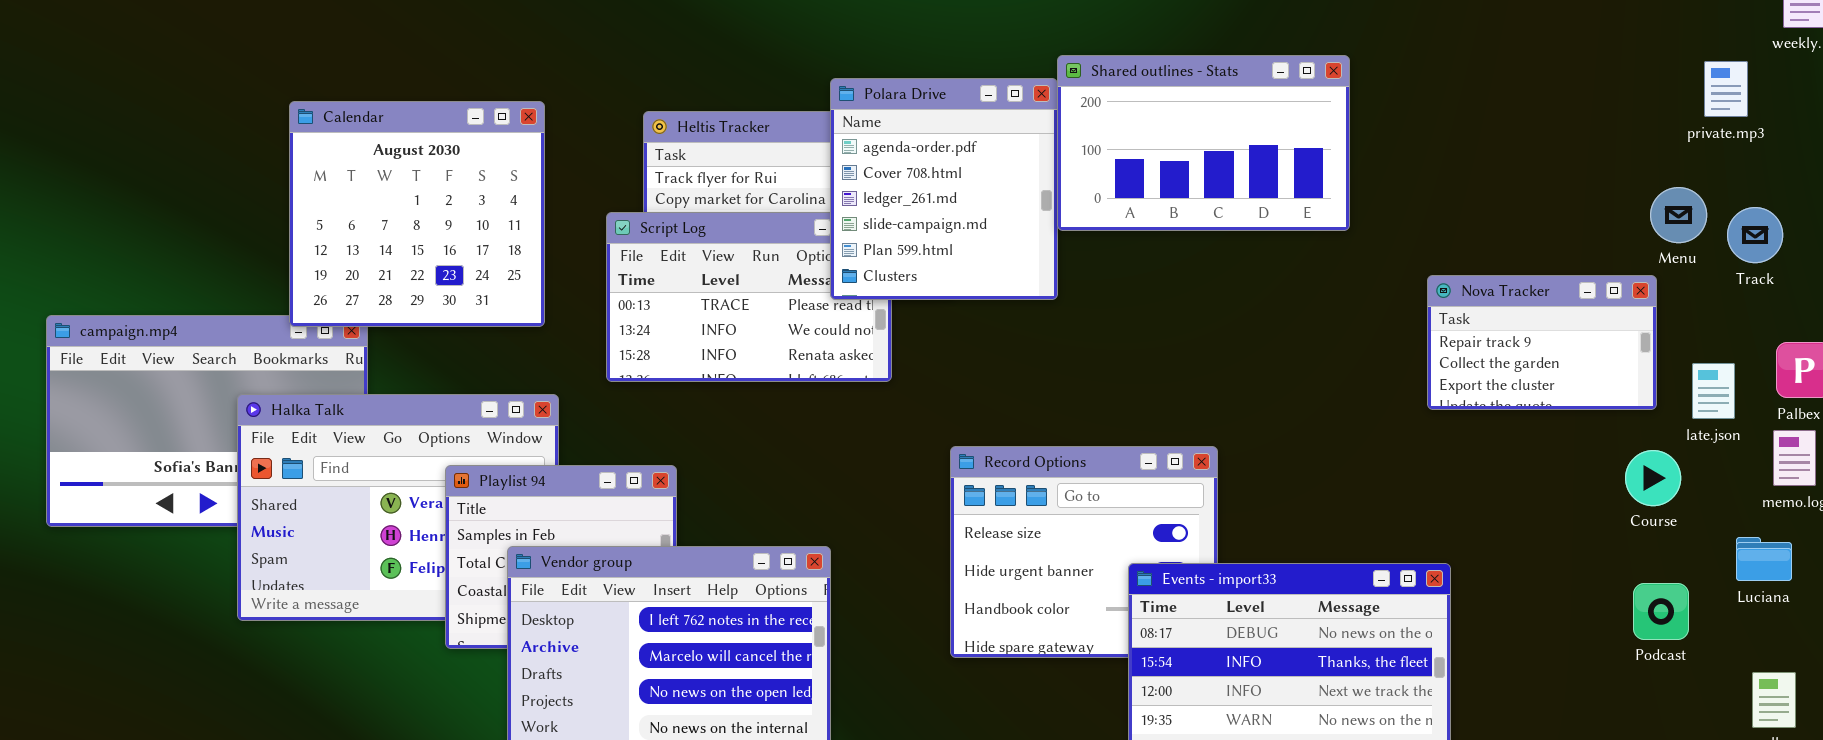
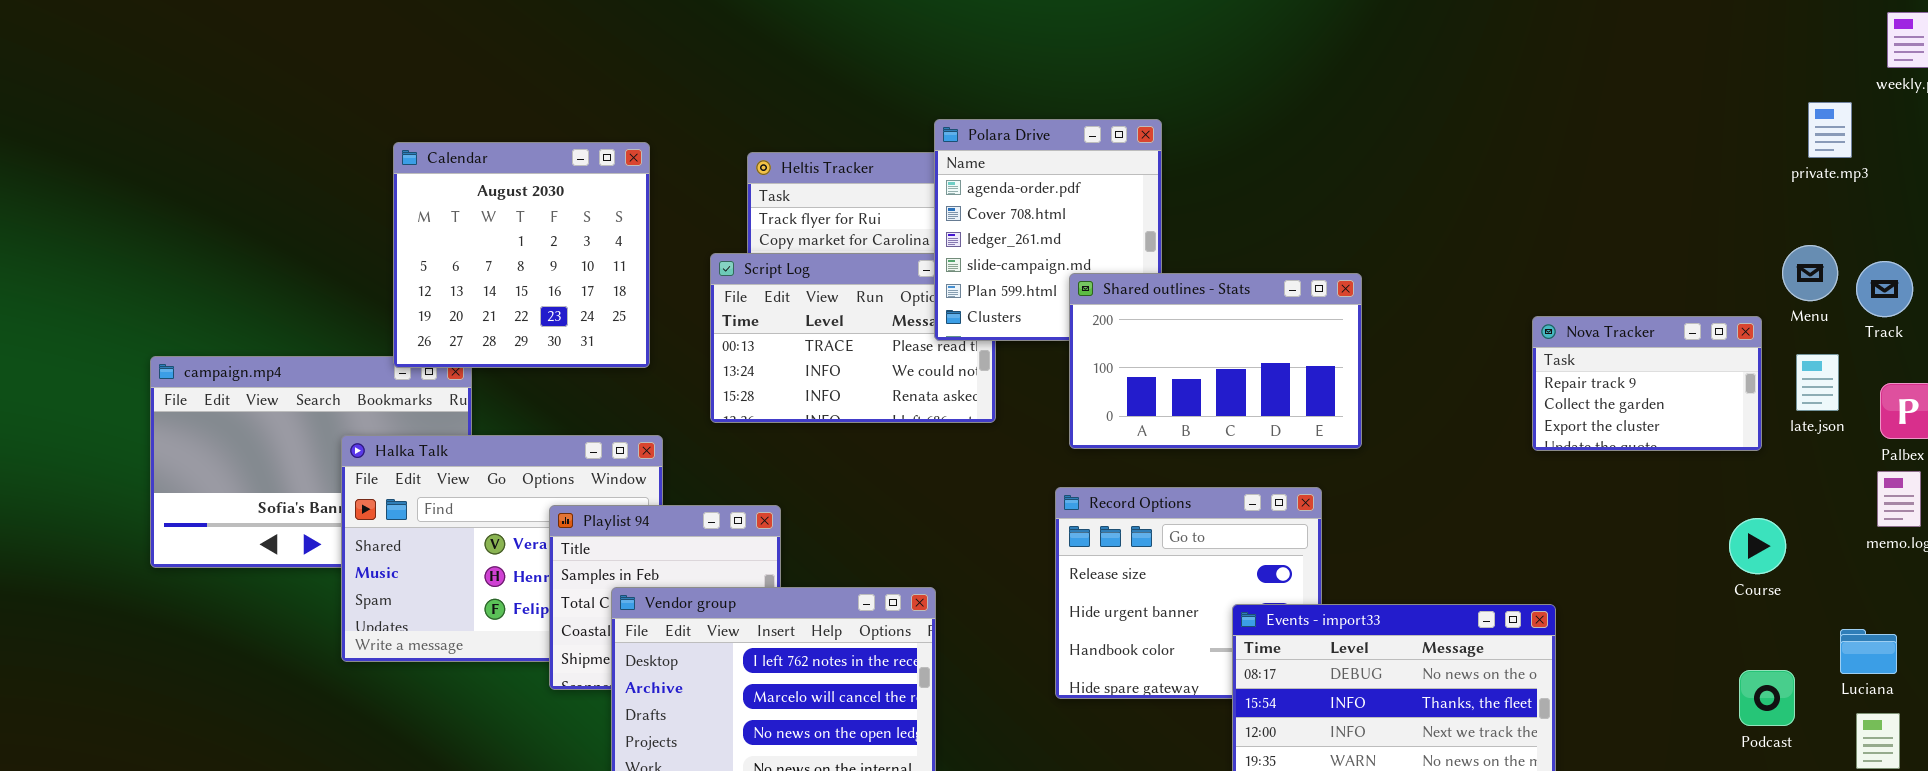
Shared outlines - Stats: [1057,55,1350,231] -> [1069,273,1362,449], moved
Menu: [1650,187,1707,243] -> [1782,245,1838,301], moved
Track: [1727,207,1783,263] -> [1856,261,1913,317], moved
late.json: [1692,363,1735,419] -> [1796,354,1839,411], moved
Course: [1625,450,1681,506] -> [1729,518,1786,574], moved
Luciana: [1736,537,1792,581] -> [1840,629,1897,674], moved
Podcast: [1633,583,1689,640] -> [1739,670,1795,726], moved

